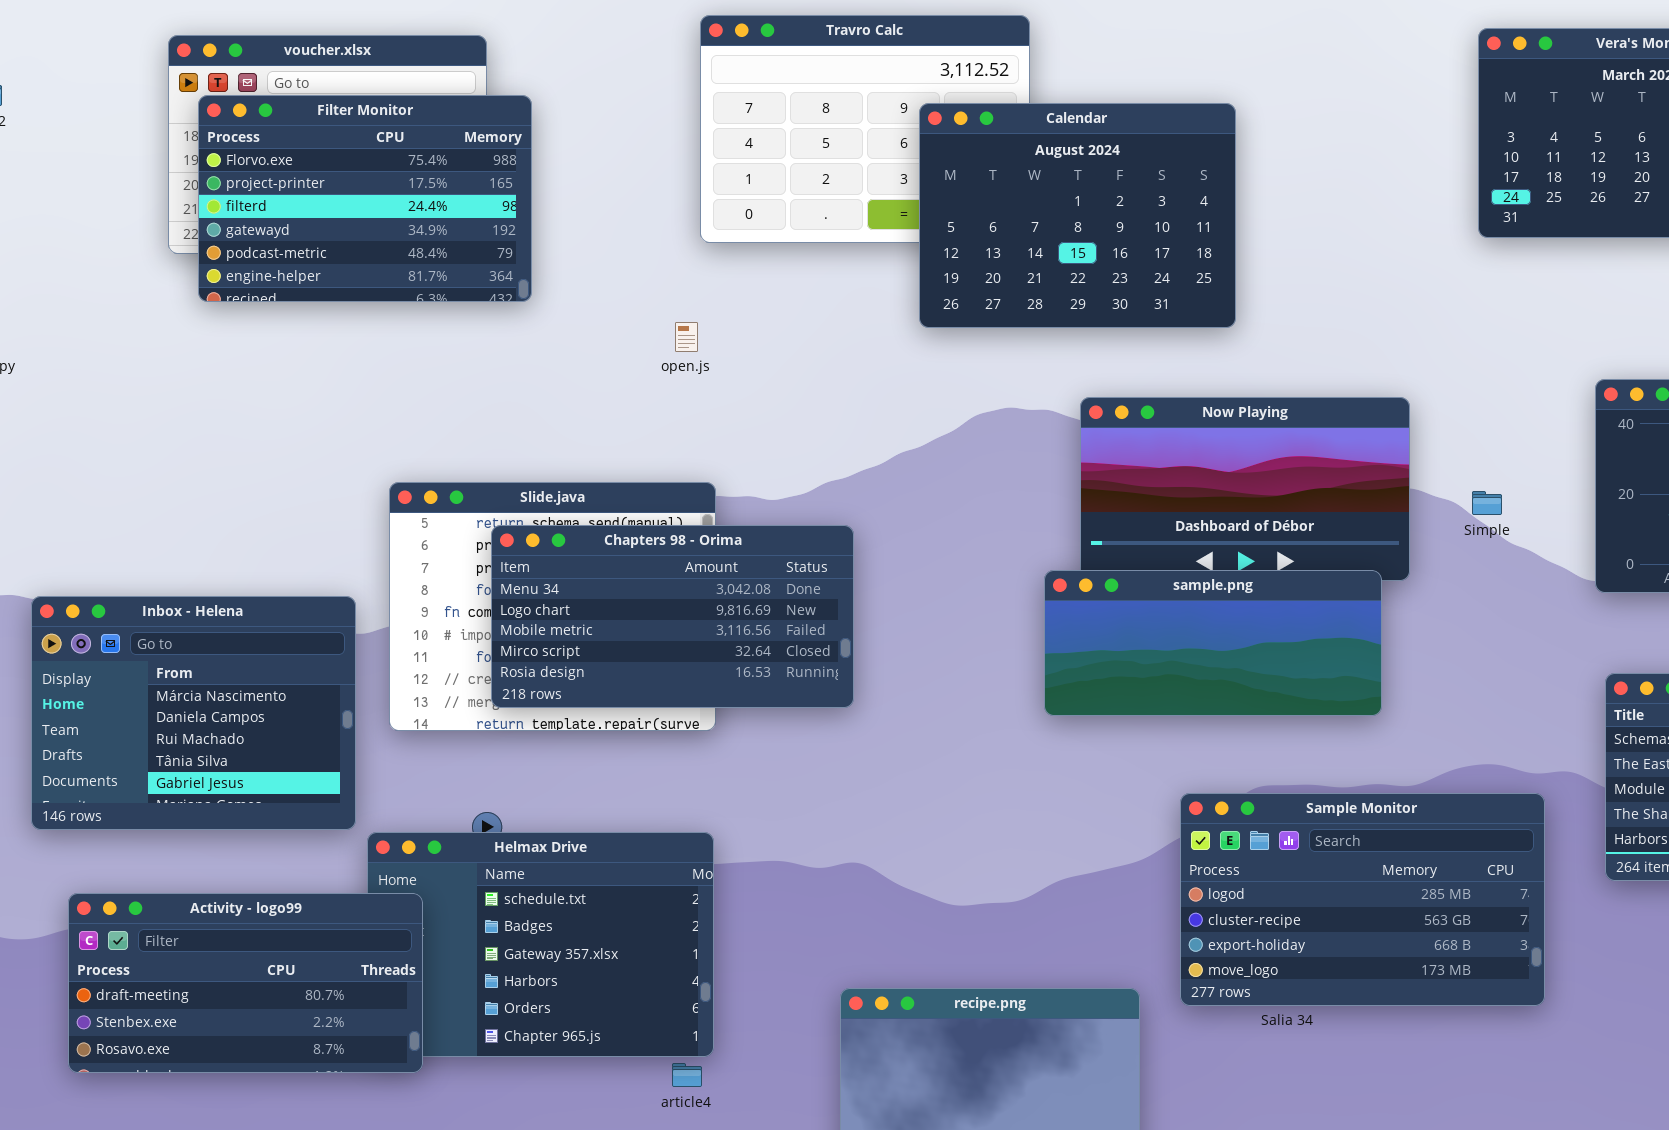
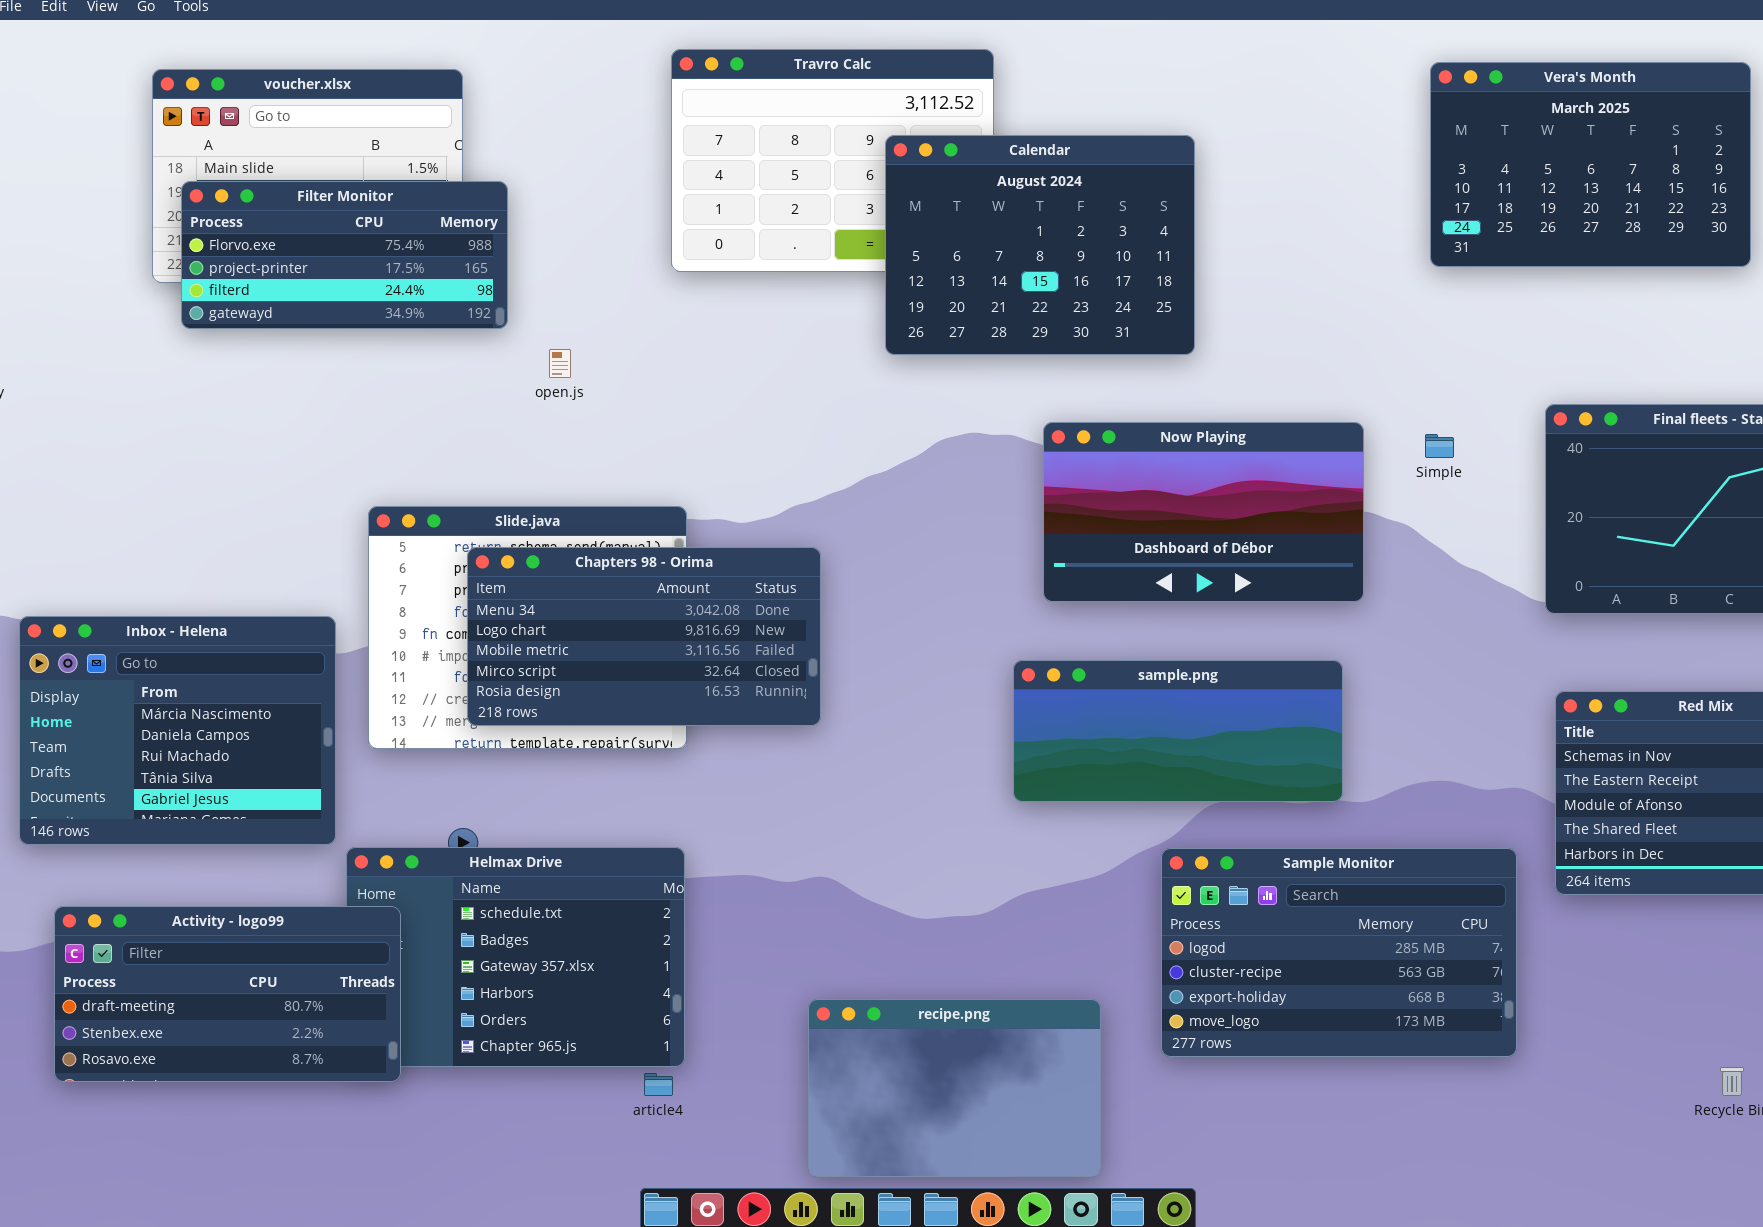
Filter Monitor: [198,95,532,302] -> [181,181,508,329], resized
open.js: [675,322,698,352] -> [549,349,571,378], moved
Simple: [1472,491,1502,515] -> [1425,434,1454,458], moved
sample.png: [1044,570,1382,716] -> [1013,660,1343,802], moved
Sample Monitor: [1180,793,1545,1006] -> [1161,848,1517,1057], moved

